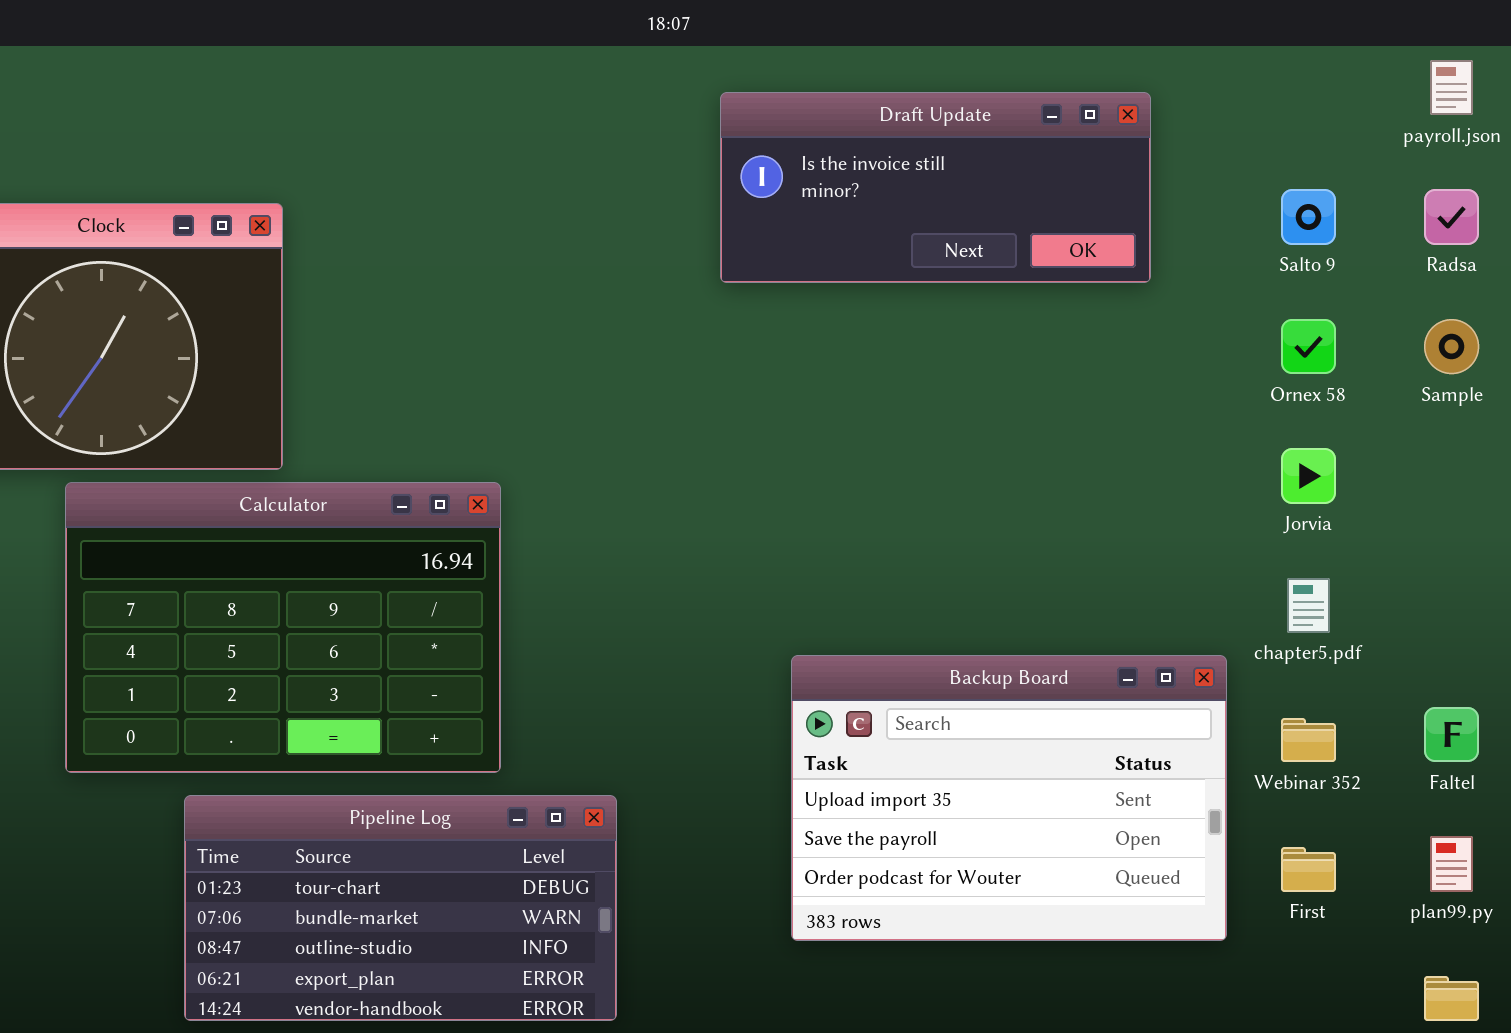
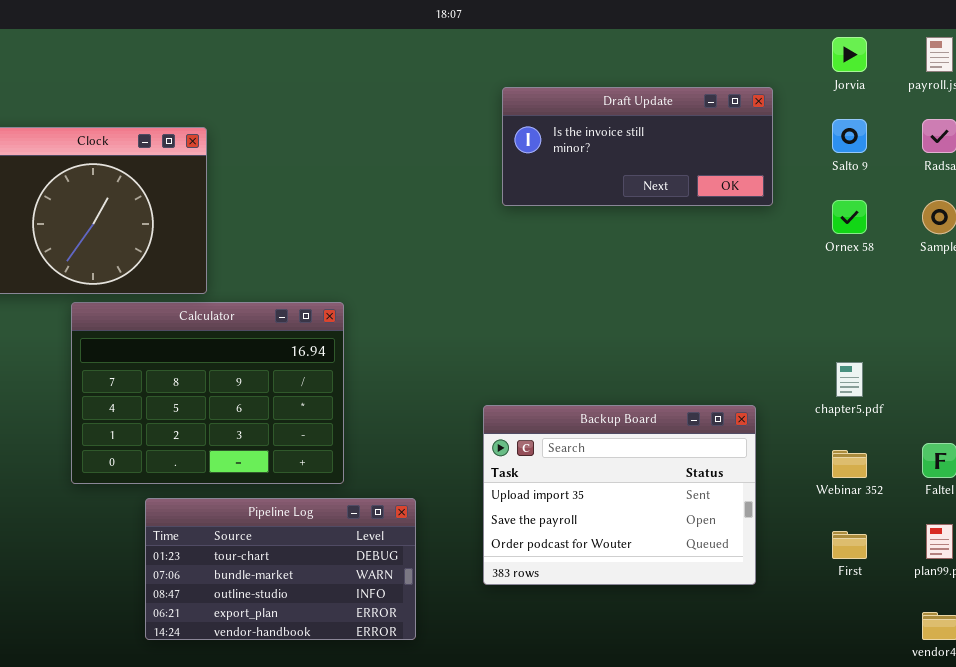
Draft Update: [720,92,1151,283] -> [502,87,773,206], moved
Jorvia: [1281,448,1336,504] -> [832,37,867,72], moved
Backup Board: [791,655,1227,941] -> [483,405,756,585], moved

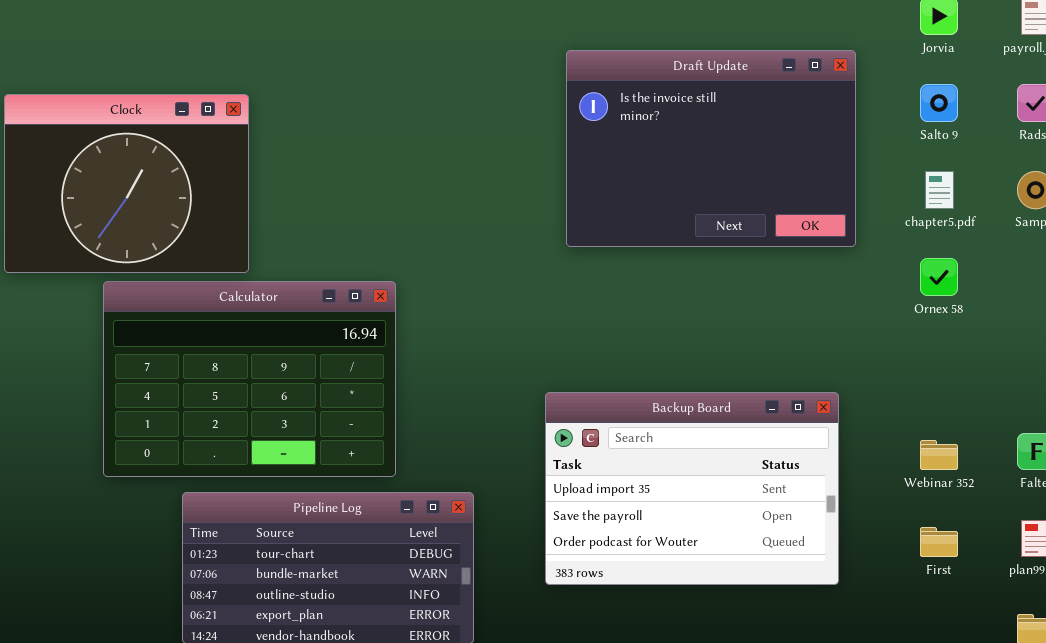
Draft Update: [502,87,773,206] -> [566,50,856,247], resized
Ornex 58: [832,200,867,234] -> [920,258,958,296], moved
chapter5.pdf: [836,362,863,397] -> [925,171,954,209], moved

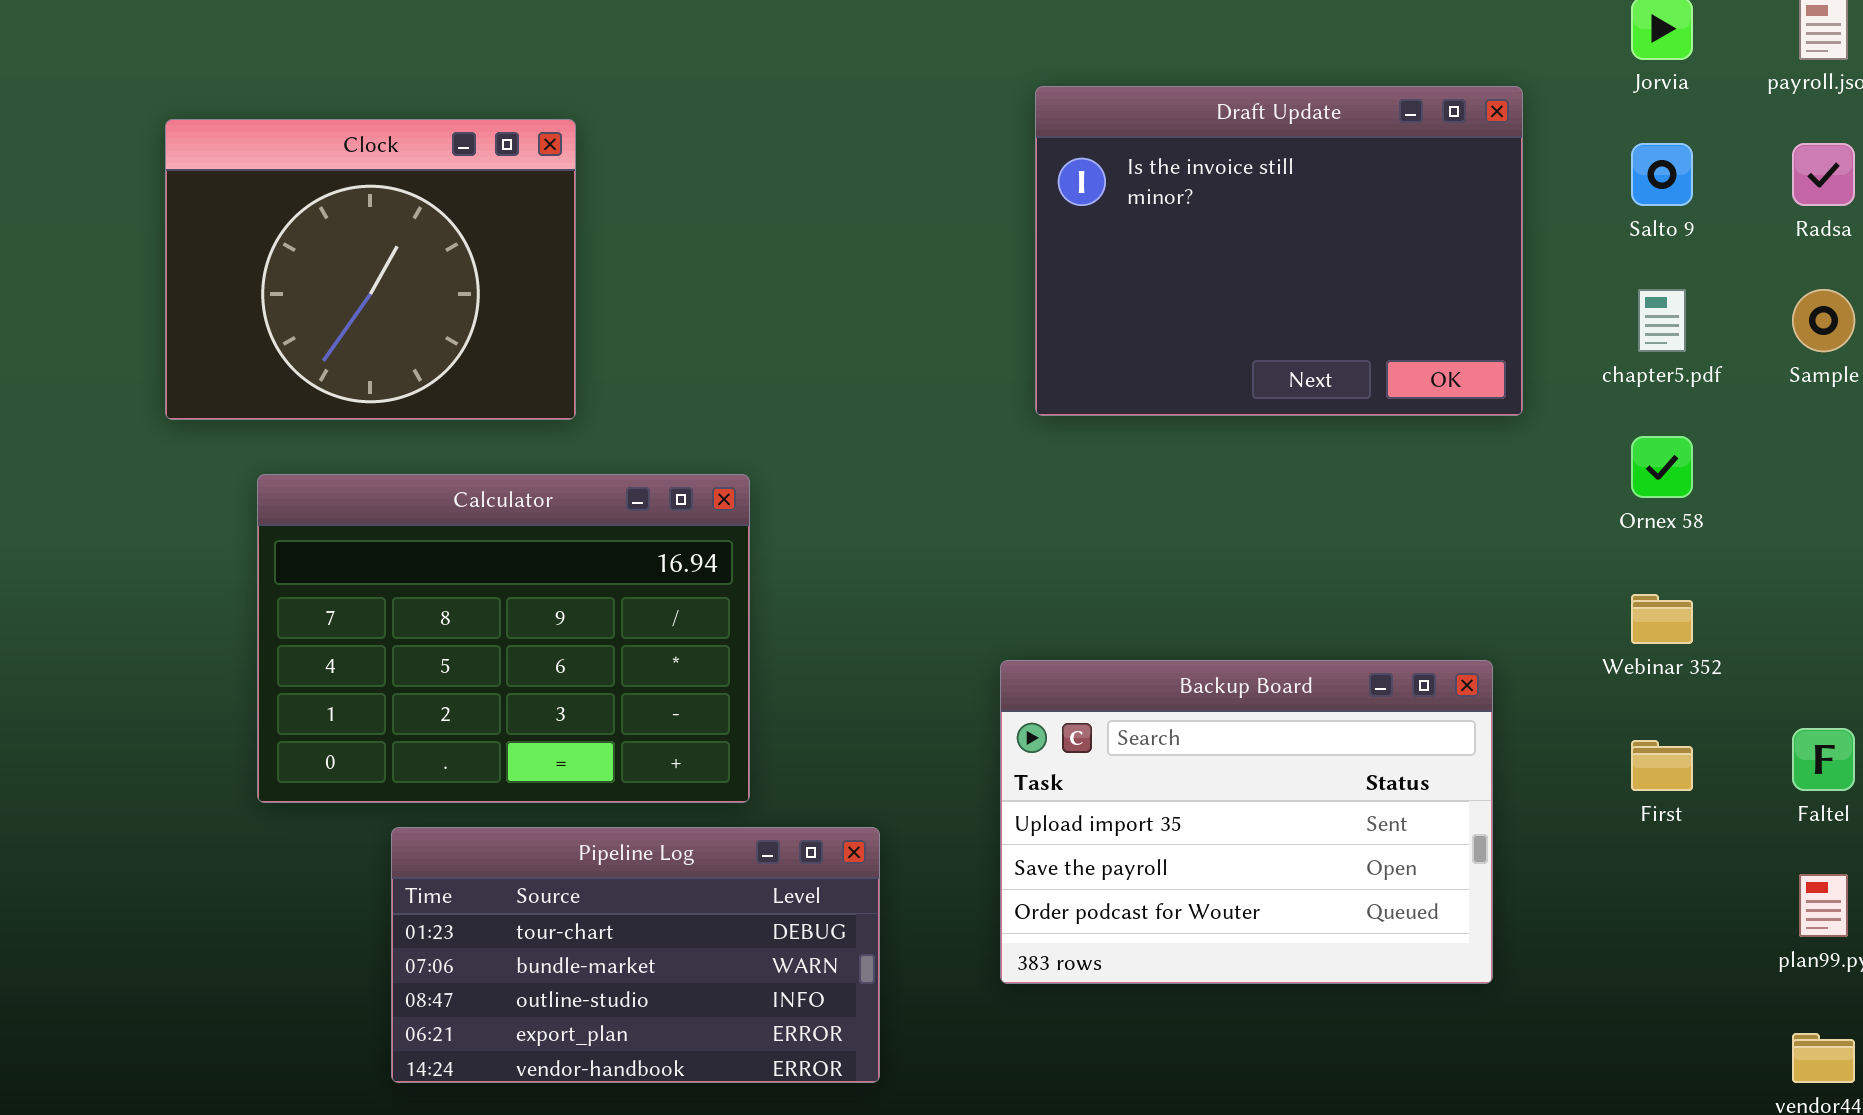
Clock: [4,94,249,273] -> [165,119,576,420], moved
Webinar 352: [920,440,958,470] -> [1631,594,1693,644], moved
First: [920,527,958,557] -> [1631,740,1693,791], moved

